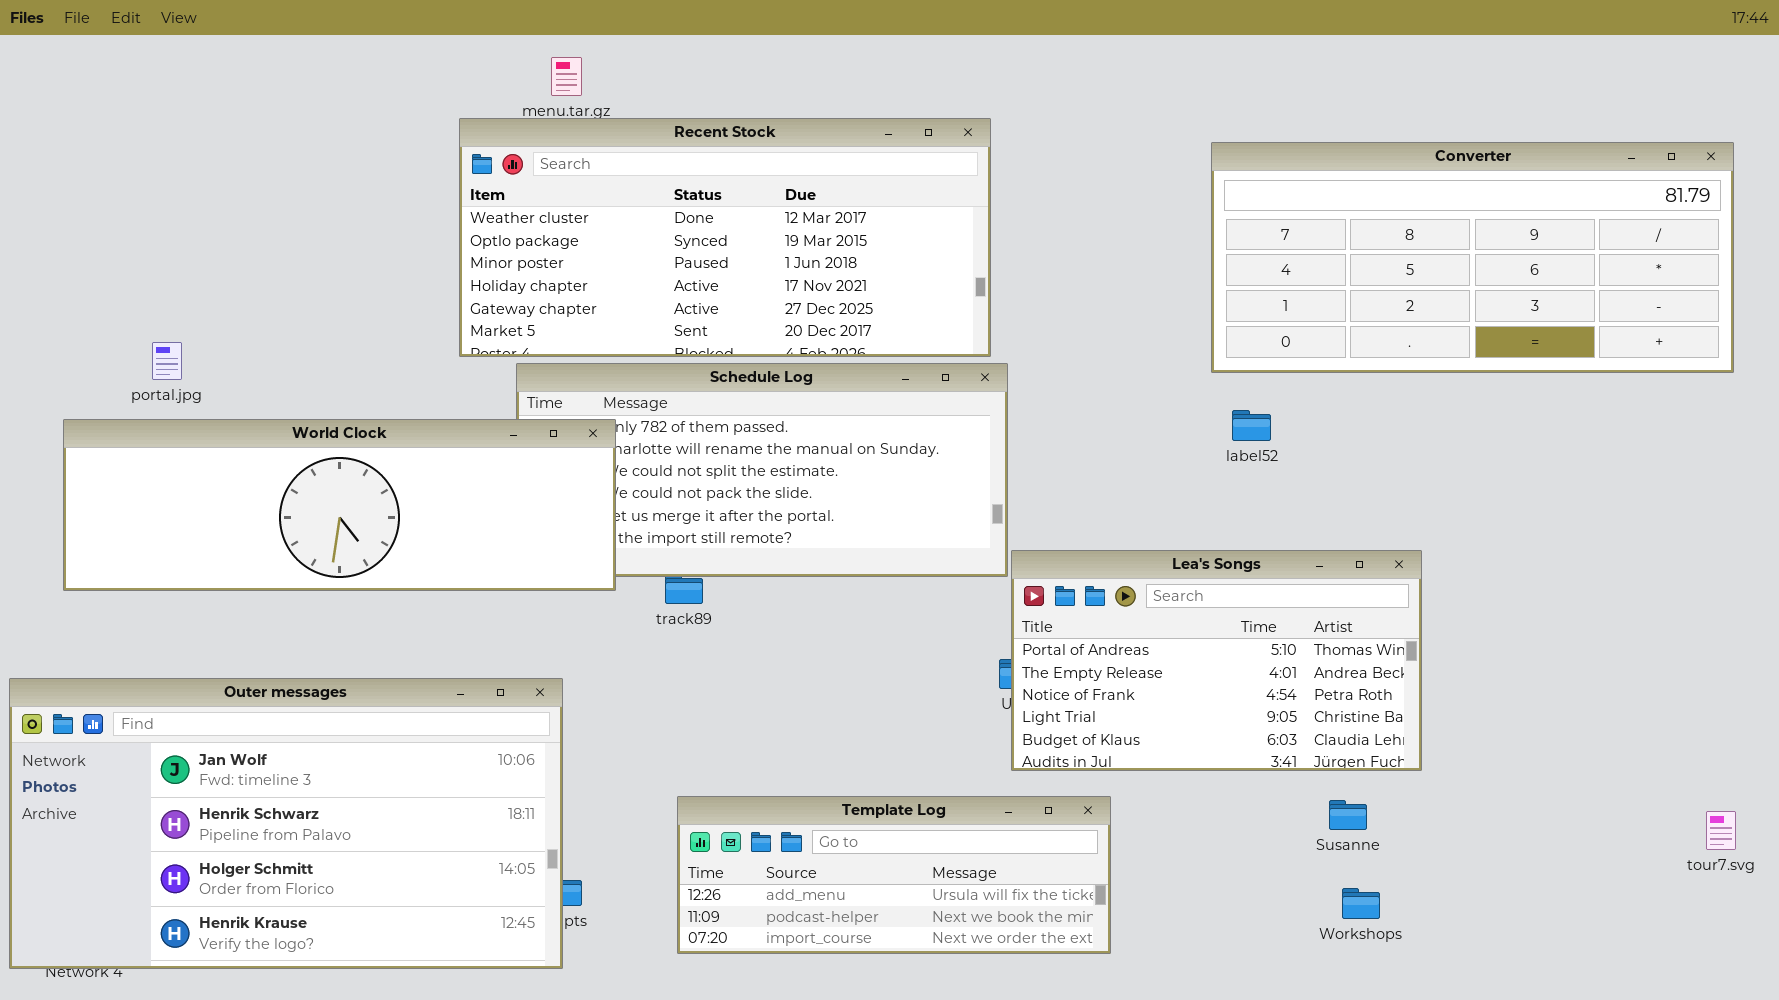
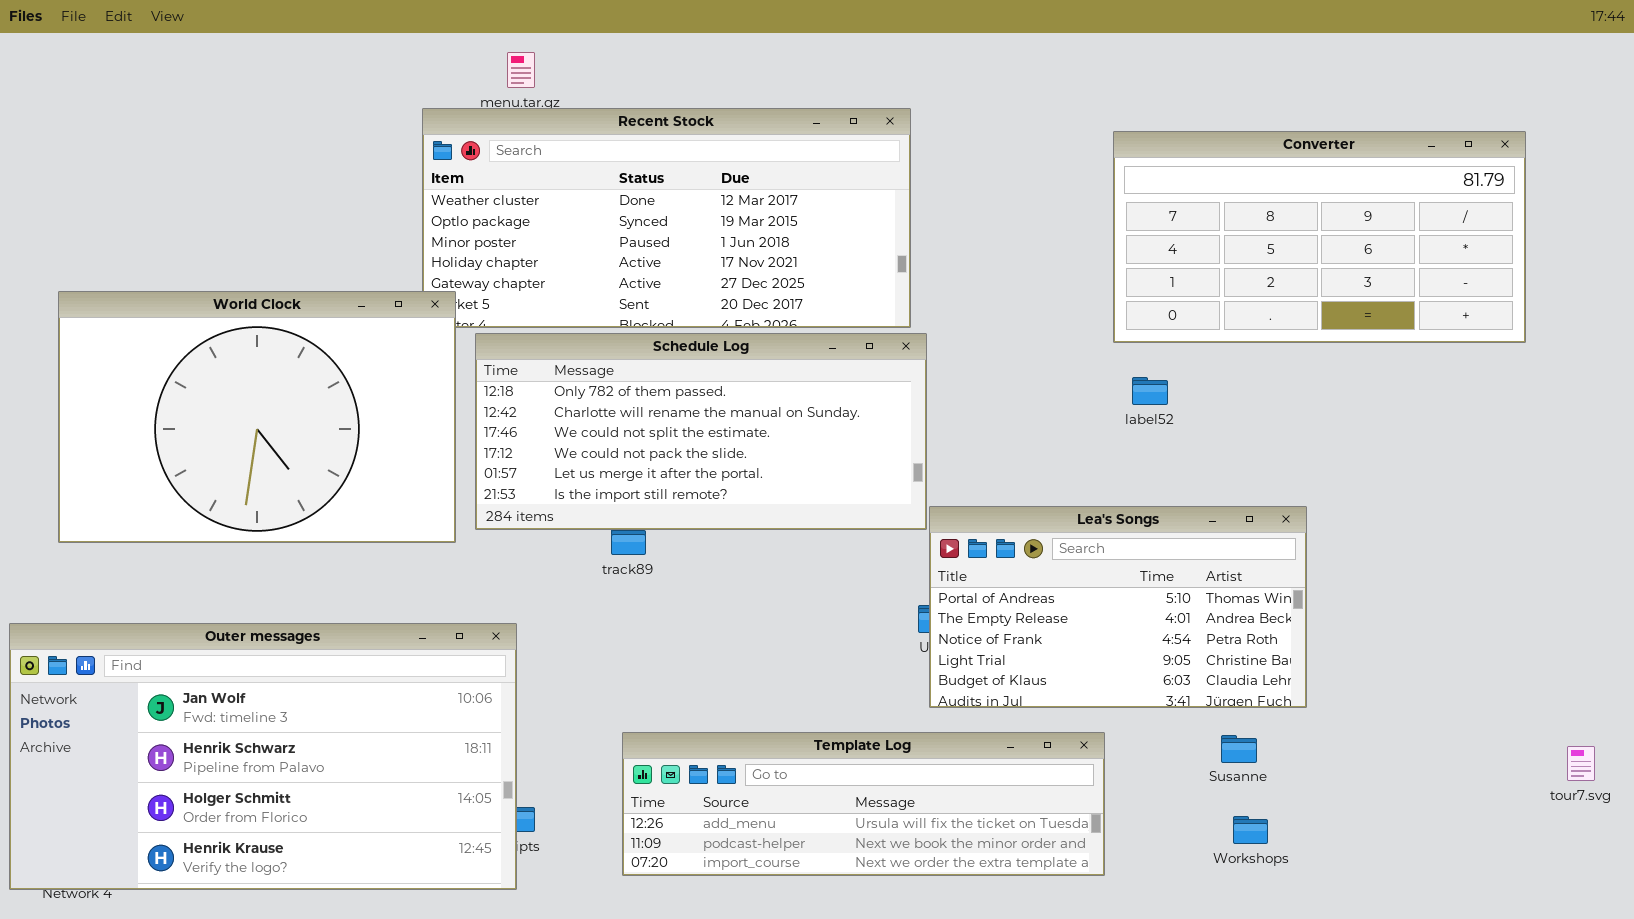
Converter: [1211,142,1734,373] -> [1113,131,1526,343], resized
World Clock: [63,419,616,591] -> [58,291,456,543], resized
Template Log: [677,796,1111,954] -> [622,732,1105,876], resized

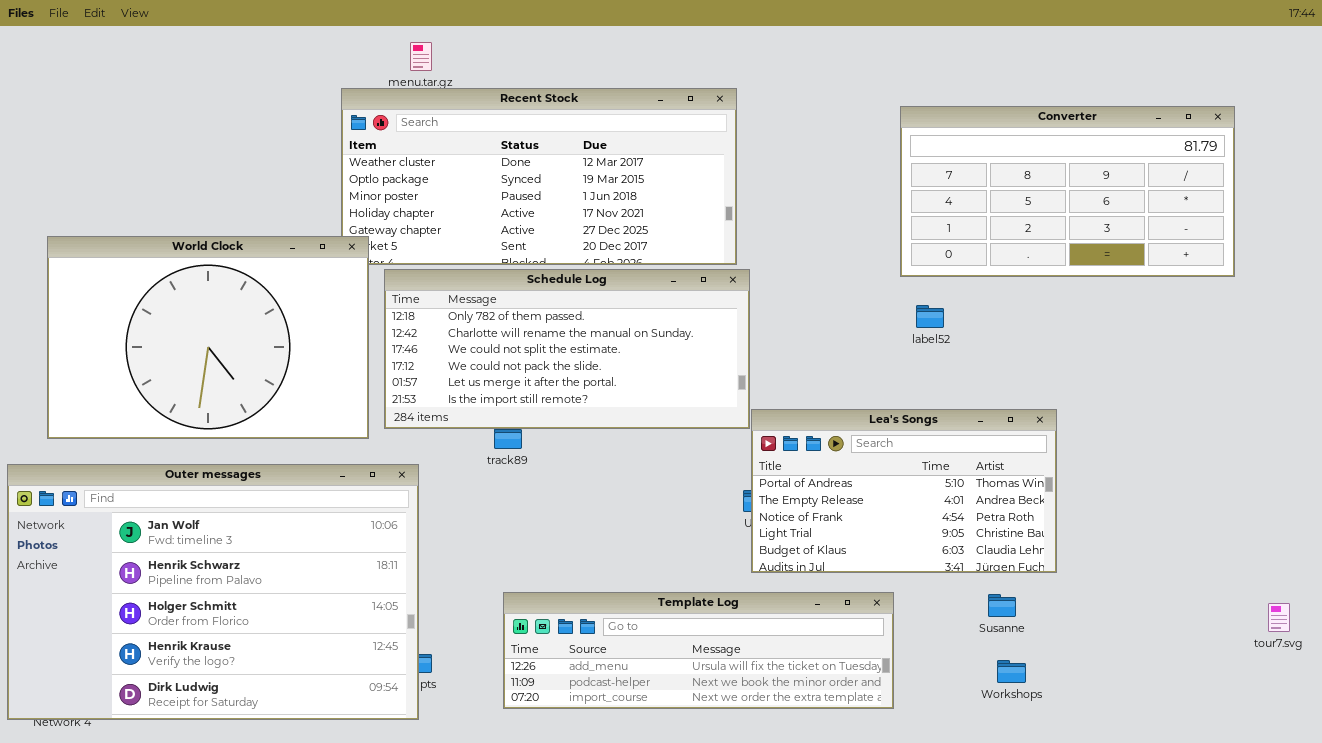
Outer messages: [9,623,517,890] -> [7,464,419,720], resized

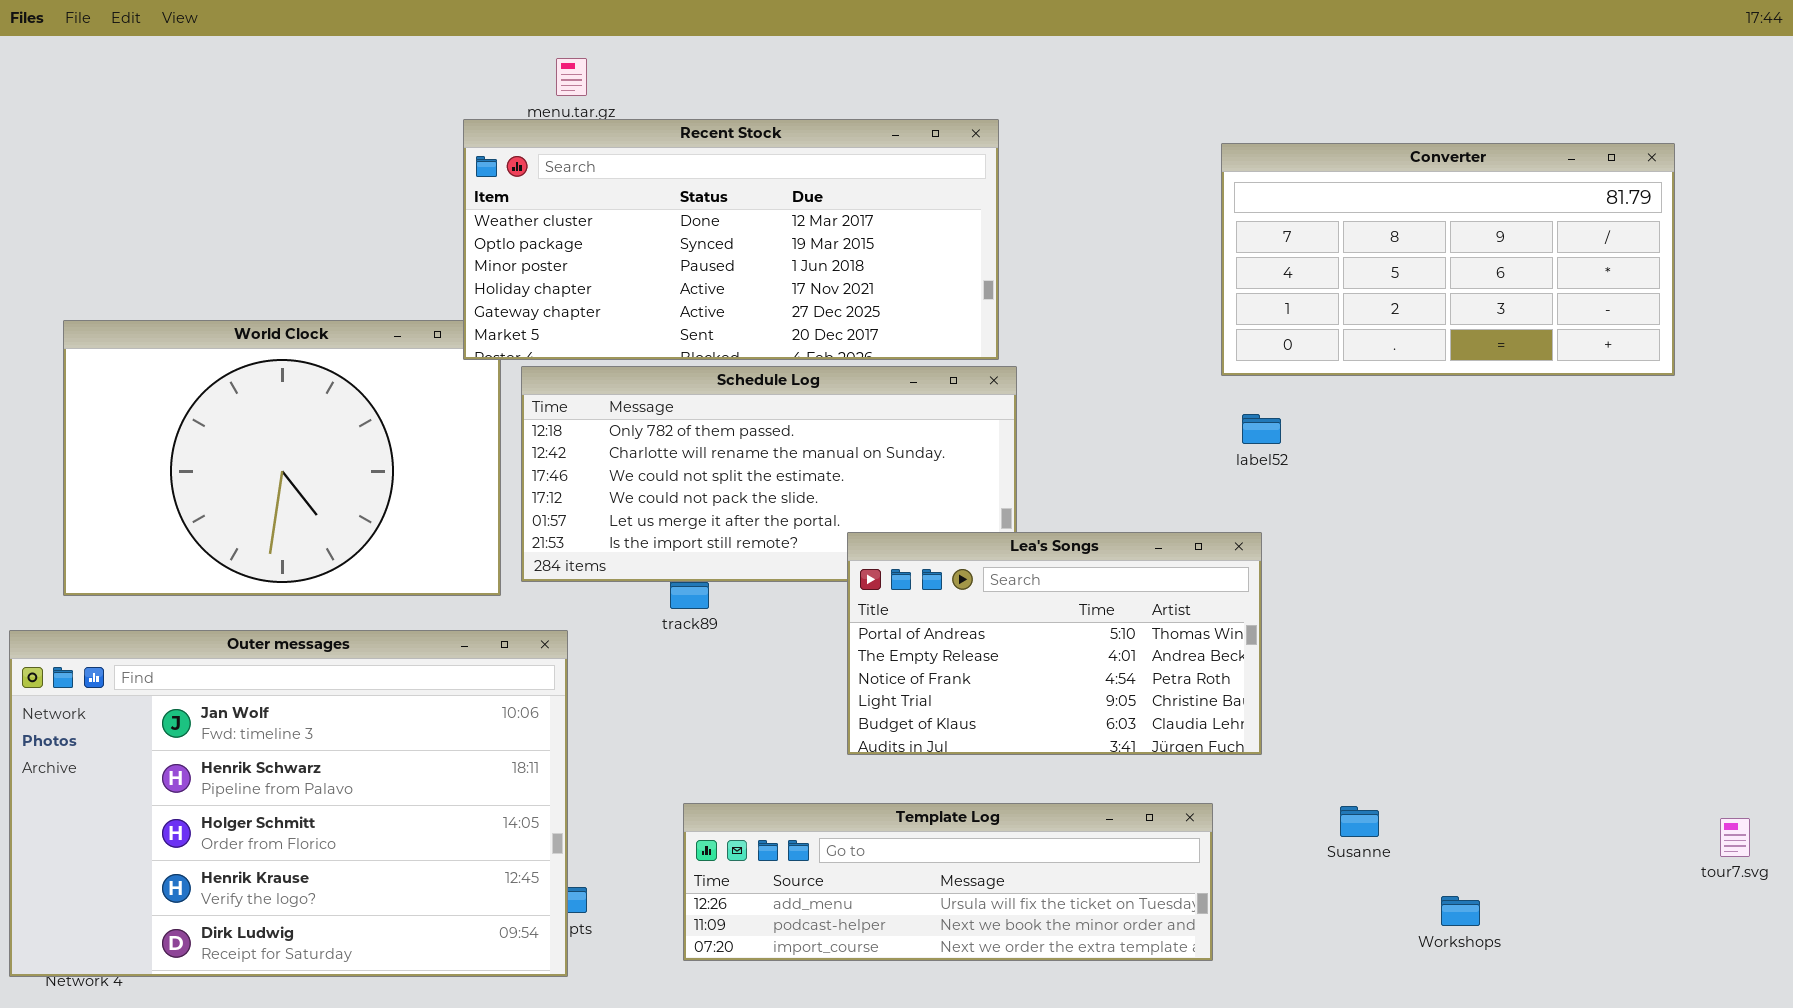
Recent Stock: [341,88,737,265] -> [463,119,999,360], raised
Lea's Songs: [751,409,1057,573] -> [847,532,1262,755], moved
Workshops: [997,660,1026,683] -> [1441,896,1480,926], moved

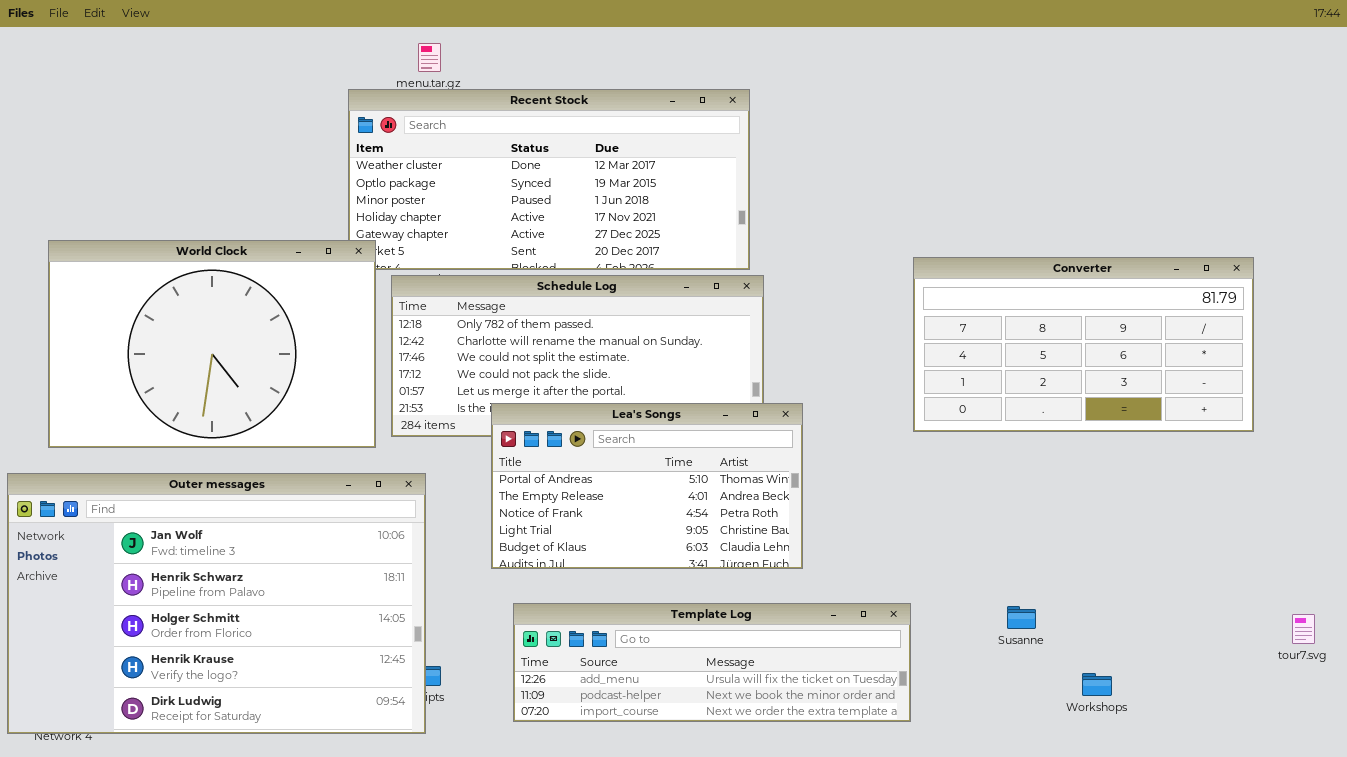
Converter: [1221,143,1675,376] -> [913,257,1254,432], moved
World Clock: [63,320,501,596] -> [48,240,376,448], raised
Lea's Songs: [847,532,1262,755] -> [491,403,803,569], moved

